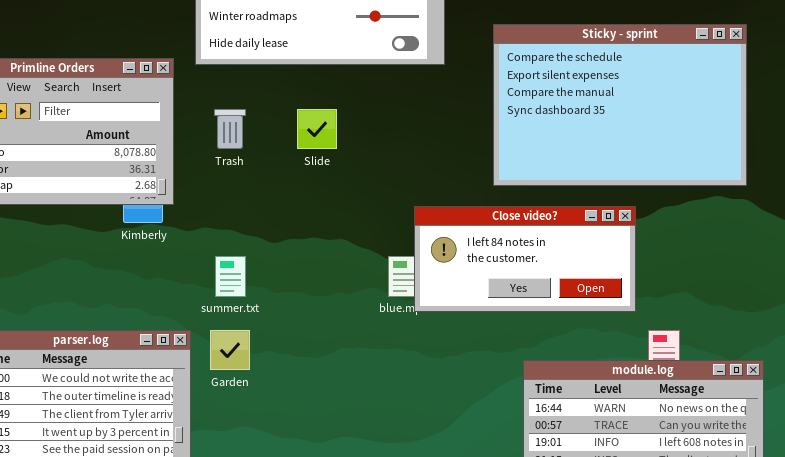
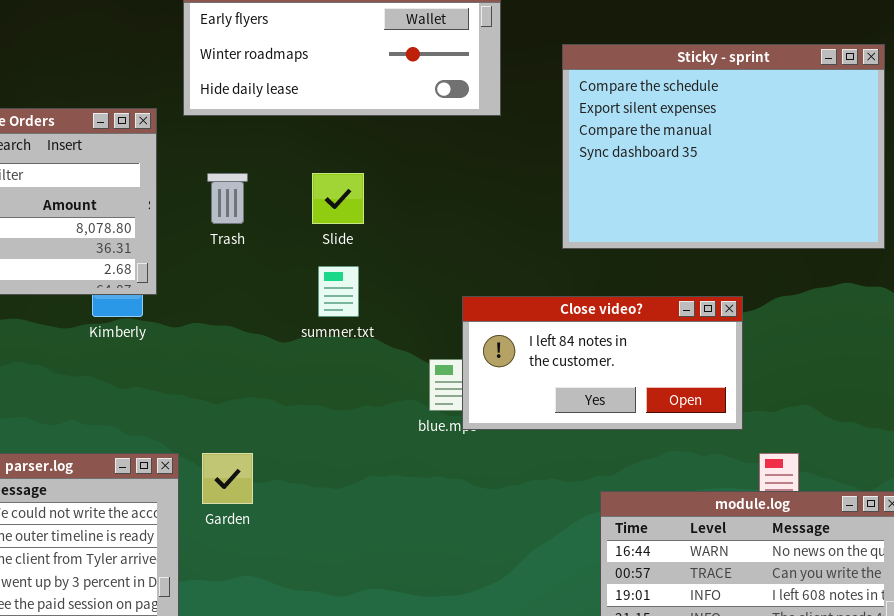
Sticky - sprint: [493,24,747,186] -> [562,44,885,249], moved
summer.txt: [215,256,246,297] -> [318,266,359,317], moved

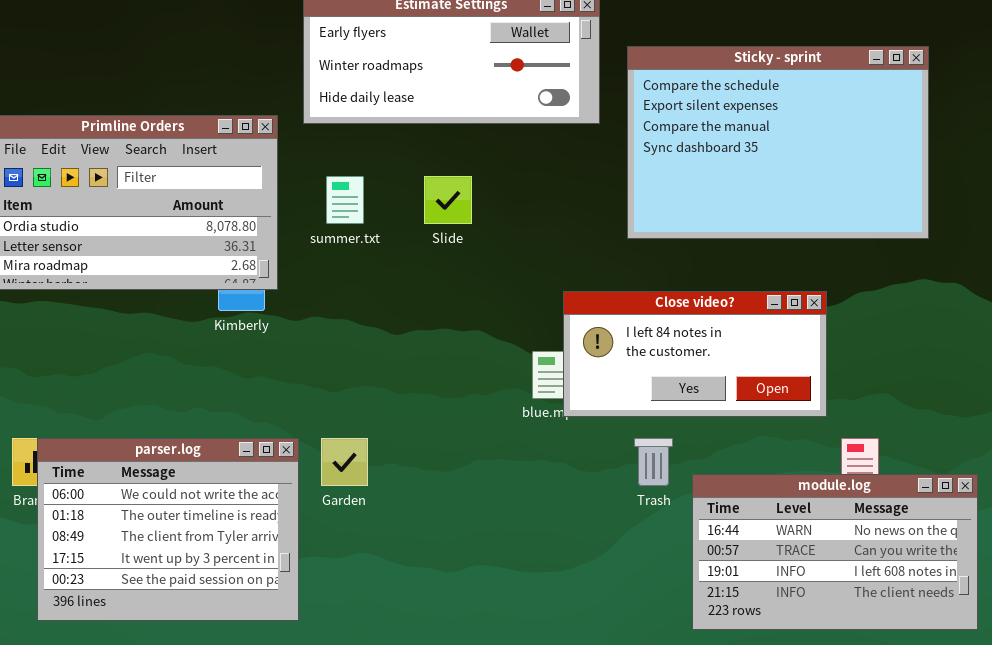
Sticky - sprint: [562,44,885,249] -> [627,46,929,239], moved
Trash: [207,173,248,224] -> [634,438,673,486], moved
summer.txt: [318,266,359,317] -> [326,176,364,224], moved

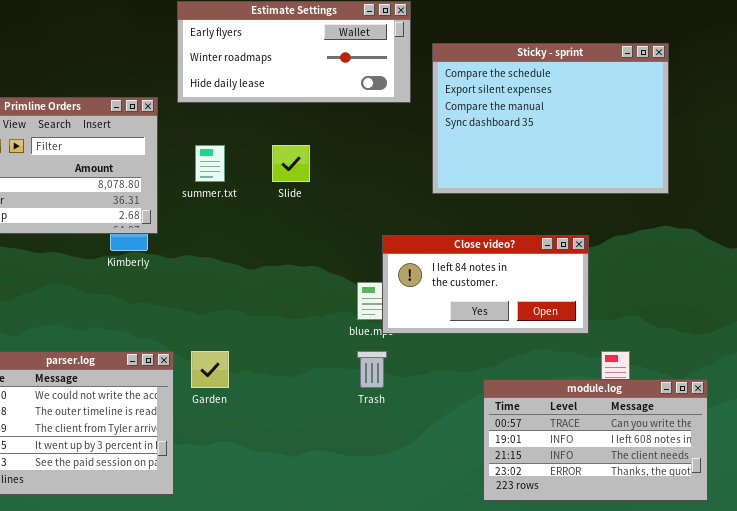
Trash: [634,438,673,486] -> [357,351,387,388], moved
module.log: [692,474,978,630] -> [483,379,708,501], scrolled down 1 row

